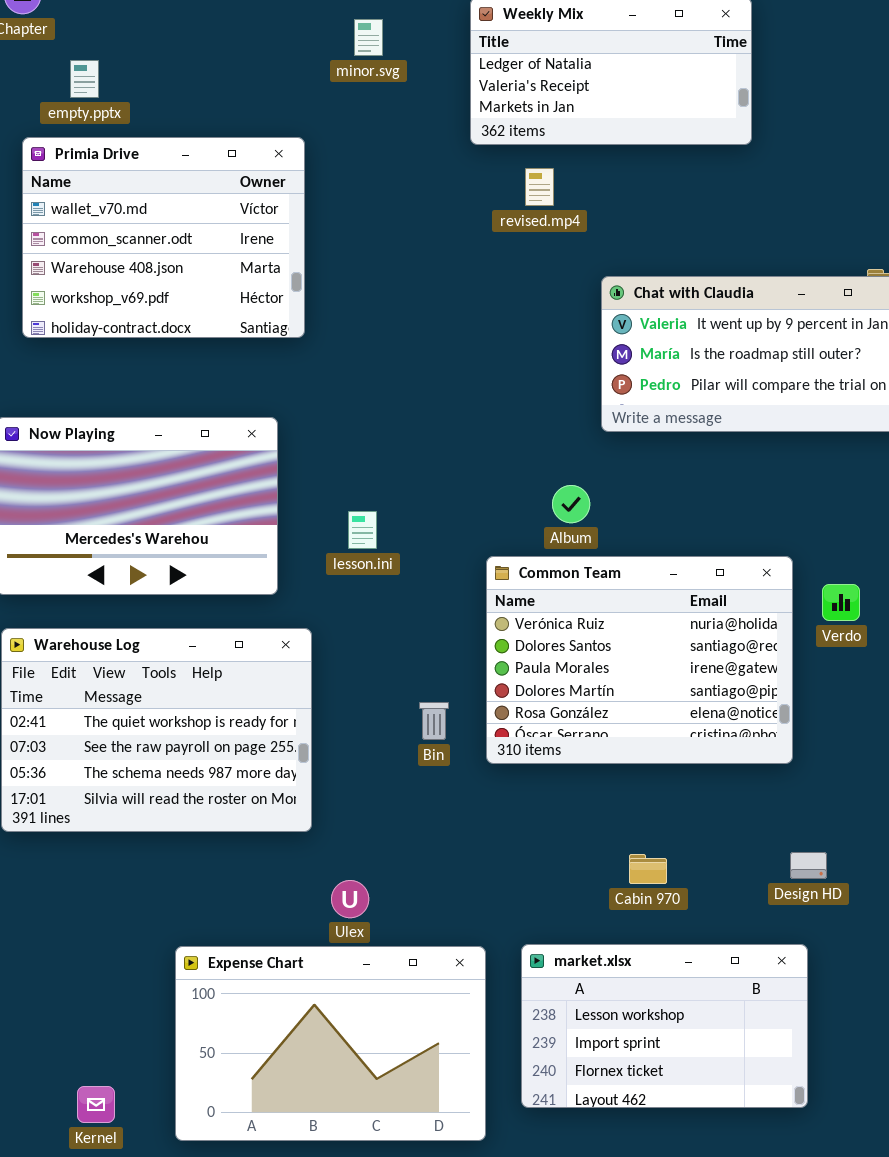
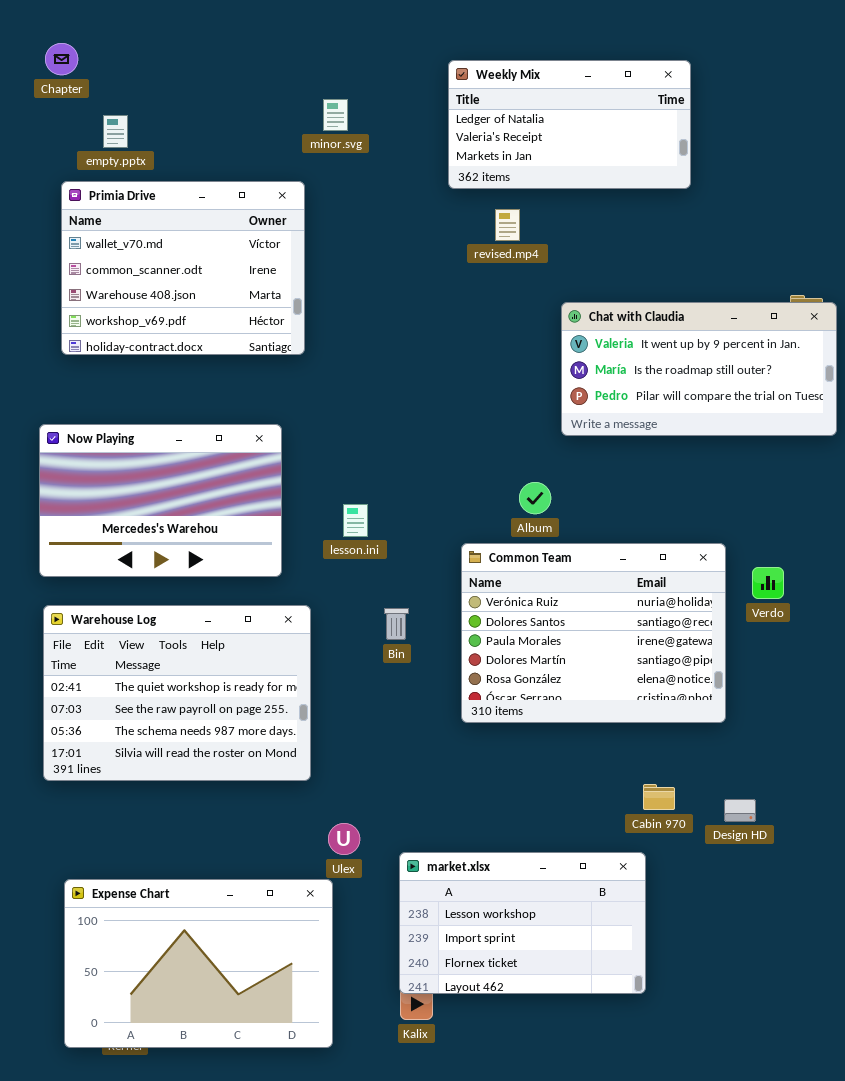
minor.svg: [354,19,383,56] -> [323,99,348,131], moved
Bin: [419,702,449,740] -> [384,608,409,640], moved
Cabin 970: [629,854,667,884] -> [643,784,675,810], moved
market.xlsx: [521,944,808,1108] -> [399,852,646,994], moved
Expense Chart: [175,946,486,1141] -> [64,879,333,1048], moved

